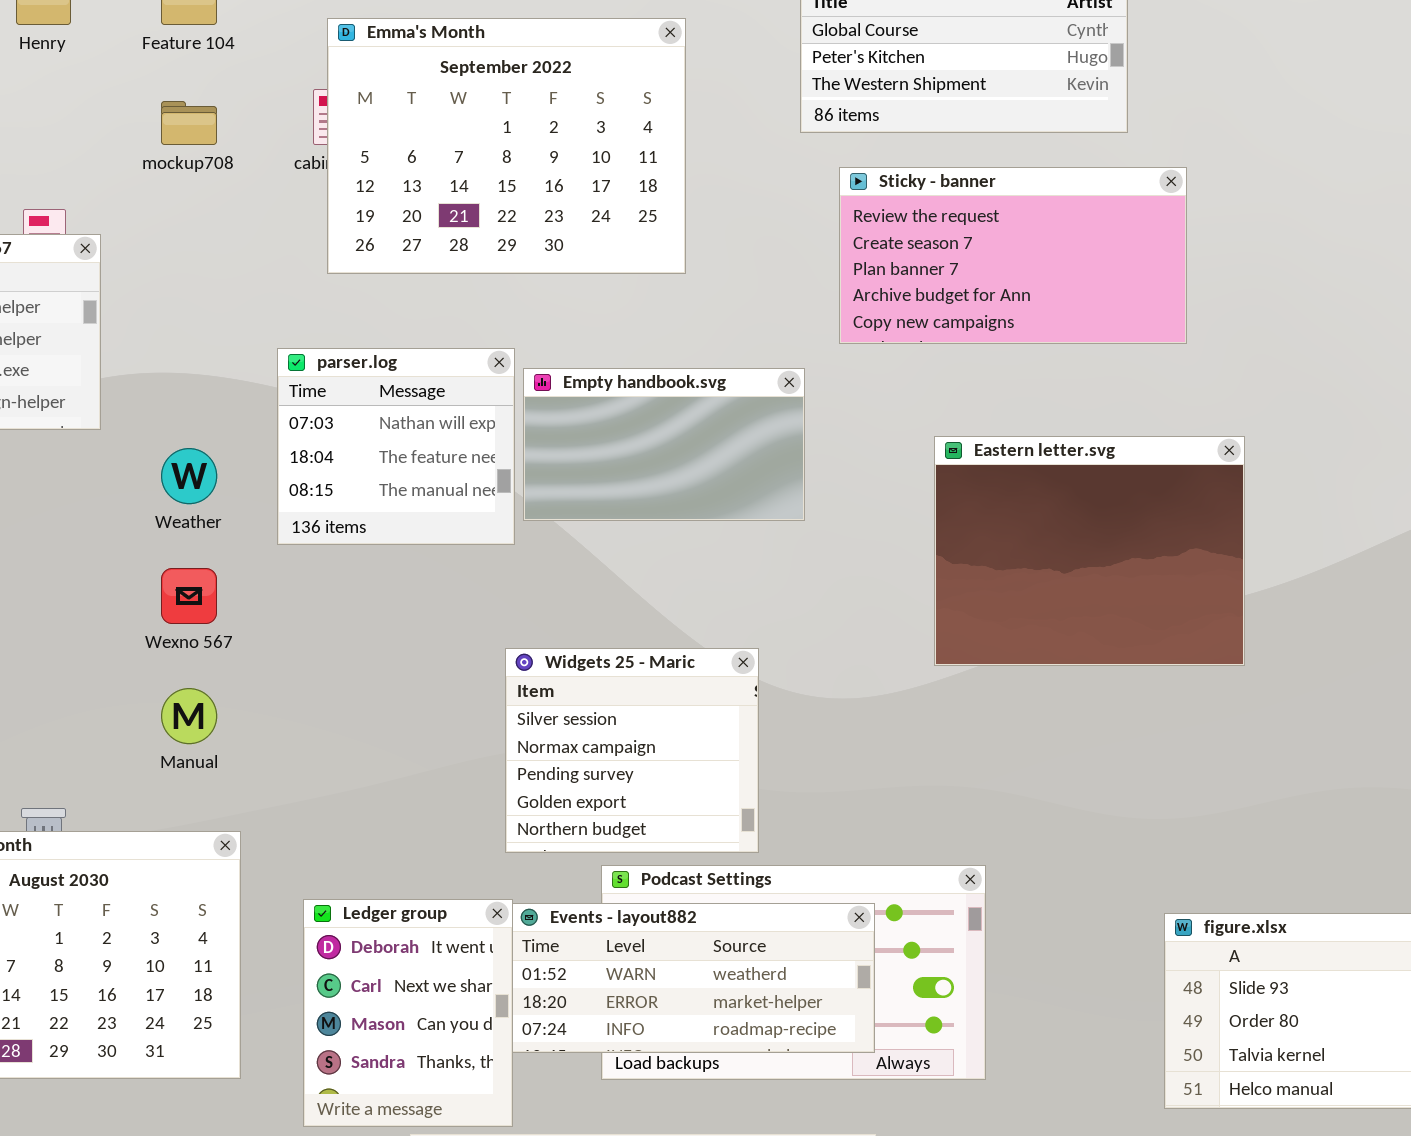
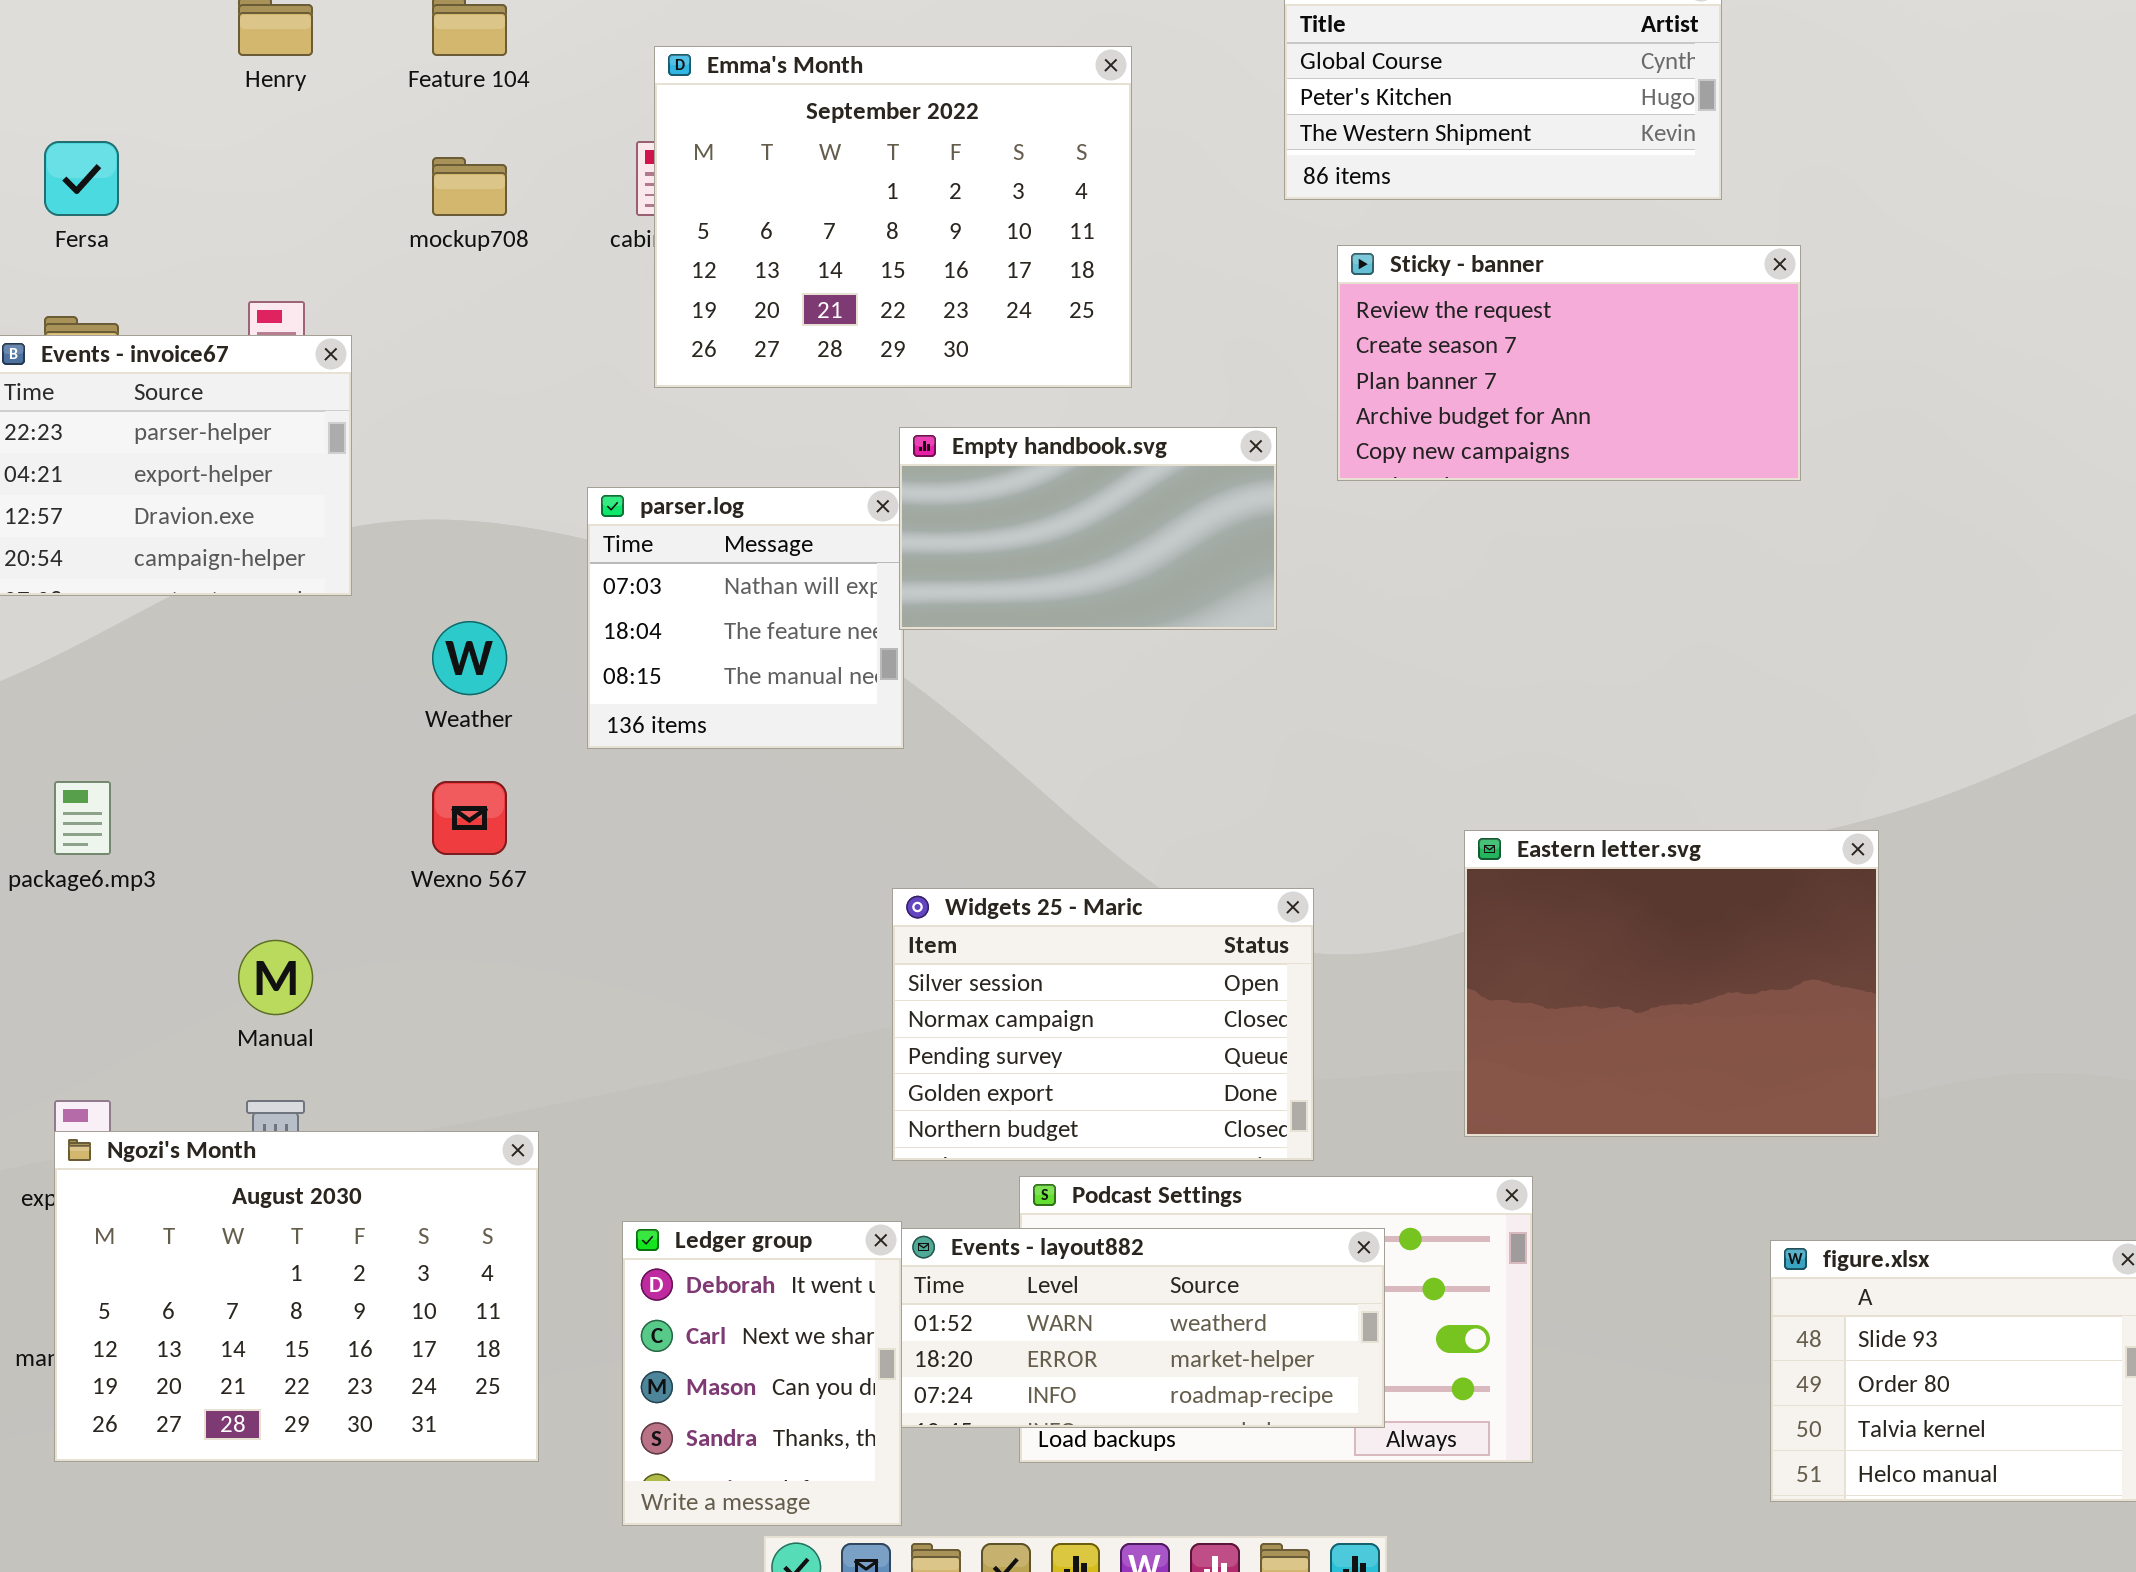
Empty handbook.svg: [523,368,805,521] -> [899,427,1277,630], moved
Eastern letter.svg: [934,436,1245,666] -> [1464,830,1879,1137], moved
Widgets 25 - Maric: [505,648,759,853] -> [892,888,1314,1161], resized
Manual: [161,688,217,744] -> [238,940,313,1015], moved

